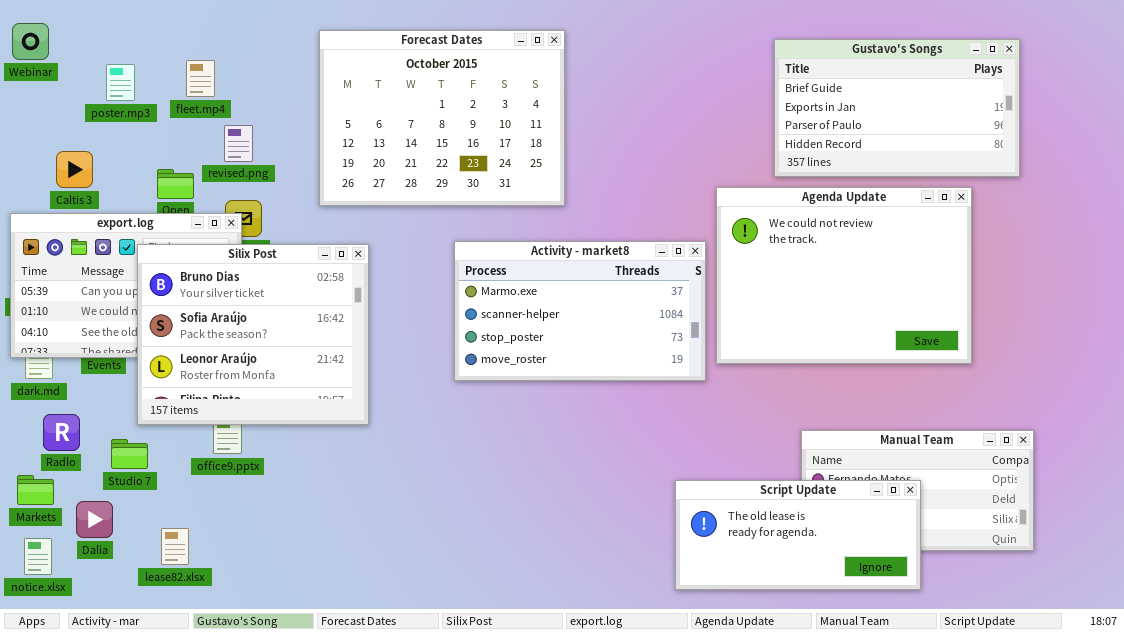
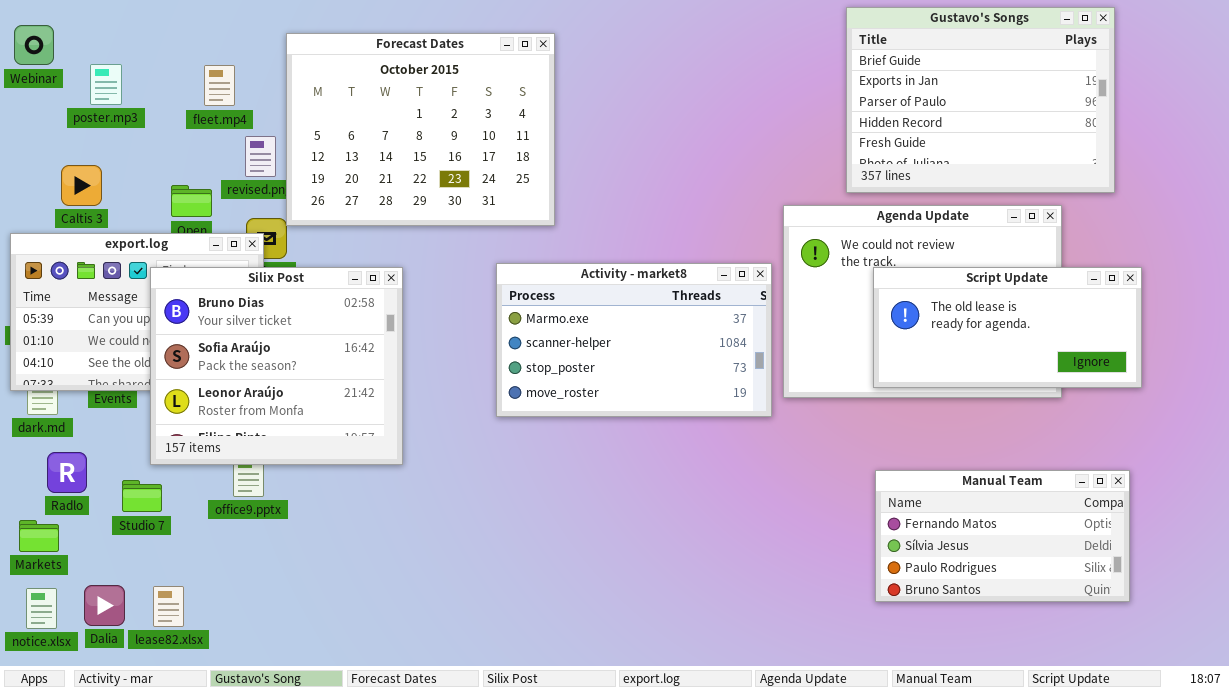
Forecast Dates: [319,30,565,206] -> [286,33,555,226], moved
Gustavo's Songs: [774,39,1020,177] -> [846,7,1115,193], resized
poster.mp3: [106,64,135,101] -> [90,64,122,105], moved
Script Update: [675,480,921,590] -> [873,267,1142,388], moved
Dalia: [76,501,113,538] -> [84,585,125,626], moved
lease82.xlsx: [161,528,189,565] -> [153,586,184,627], moved

